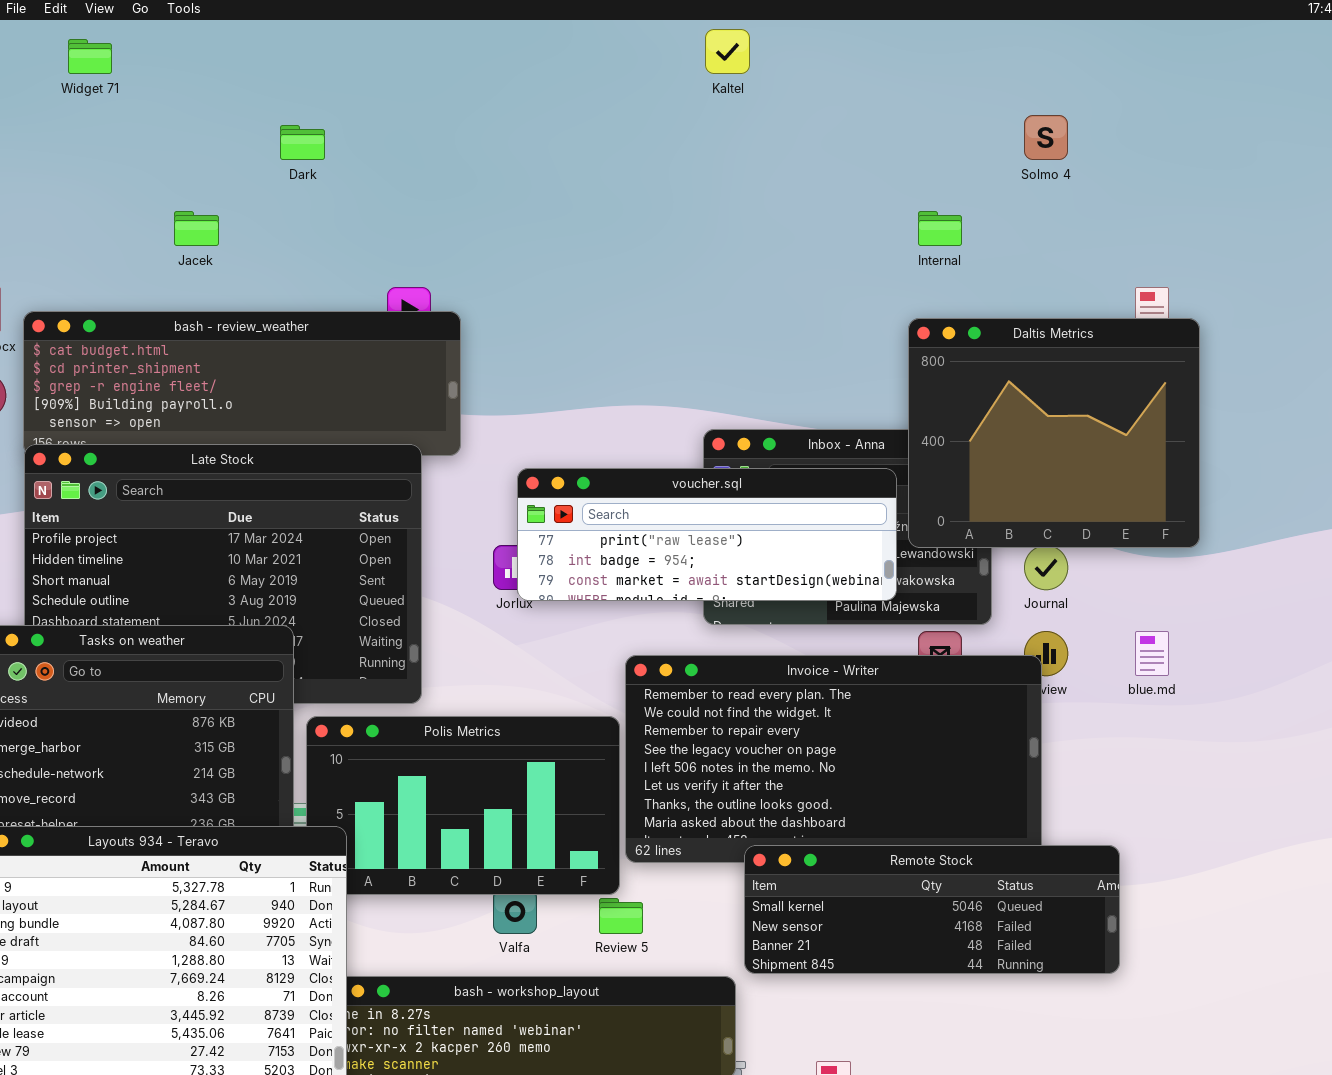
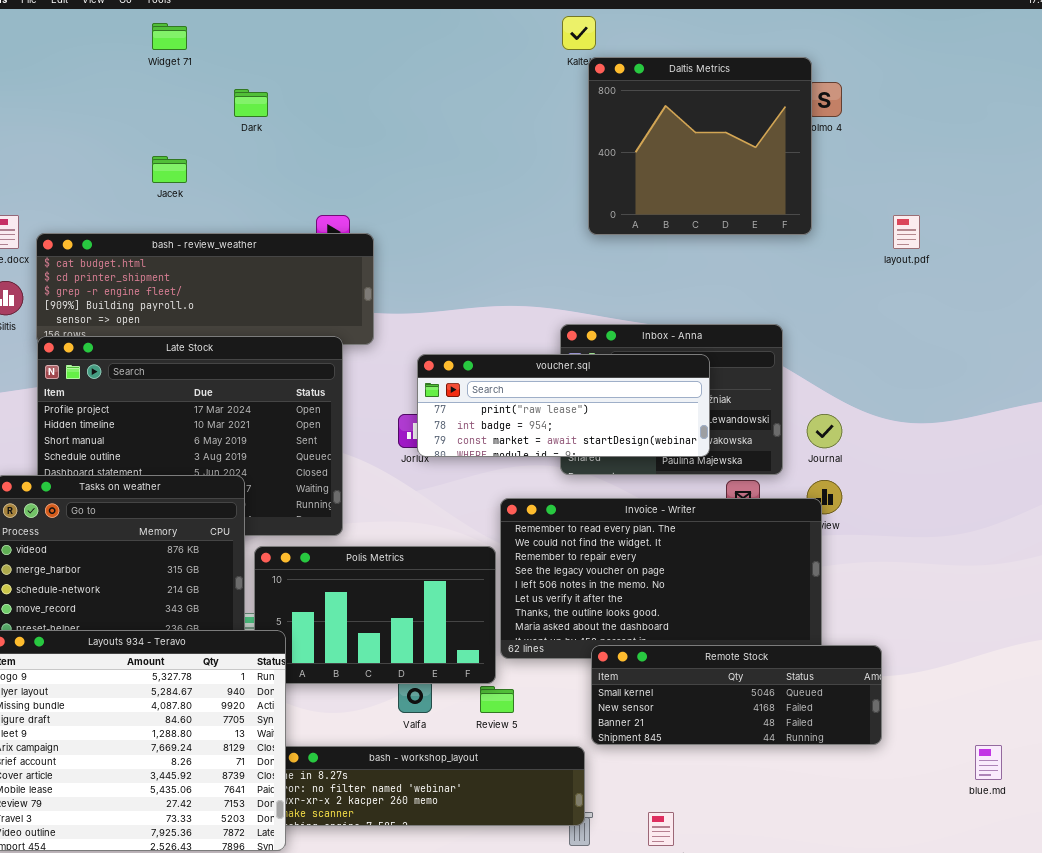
Widget 71: [68,39,112,74] -> [152,23,187,50], moved
Daltis Metrics: [908,318,1200,548] -> [588,57,812,235], moved
blue.md: [1135,631,1169,676] -> [975,745,1002,780], moved

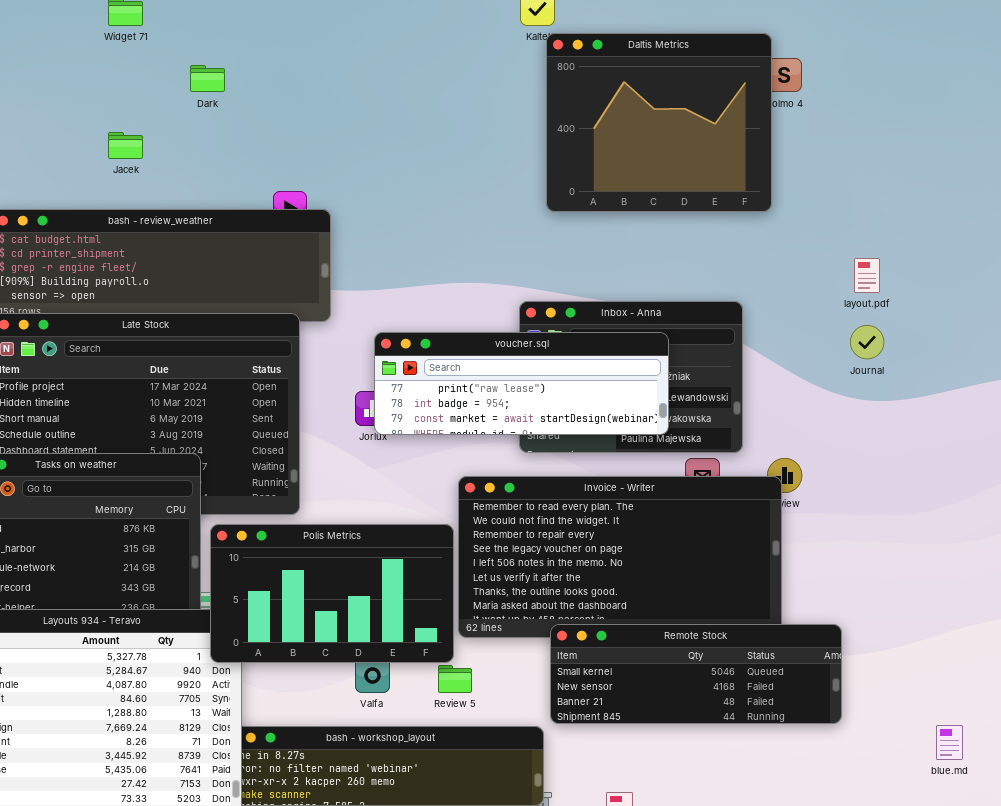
layout.pdf: [893,215,920,249] -> [854,258,880,293], moved
Journal: [807,414,842,448] -> [850,325,884,359], moved
Polis Metrics: [254,546,496,684] -> [210,524,454,663], raised

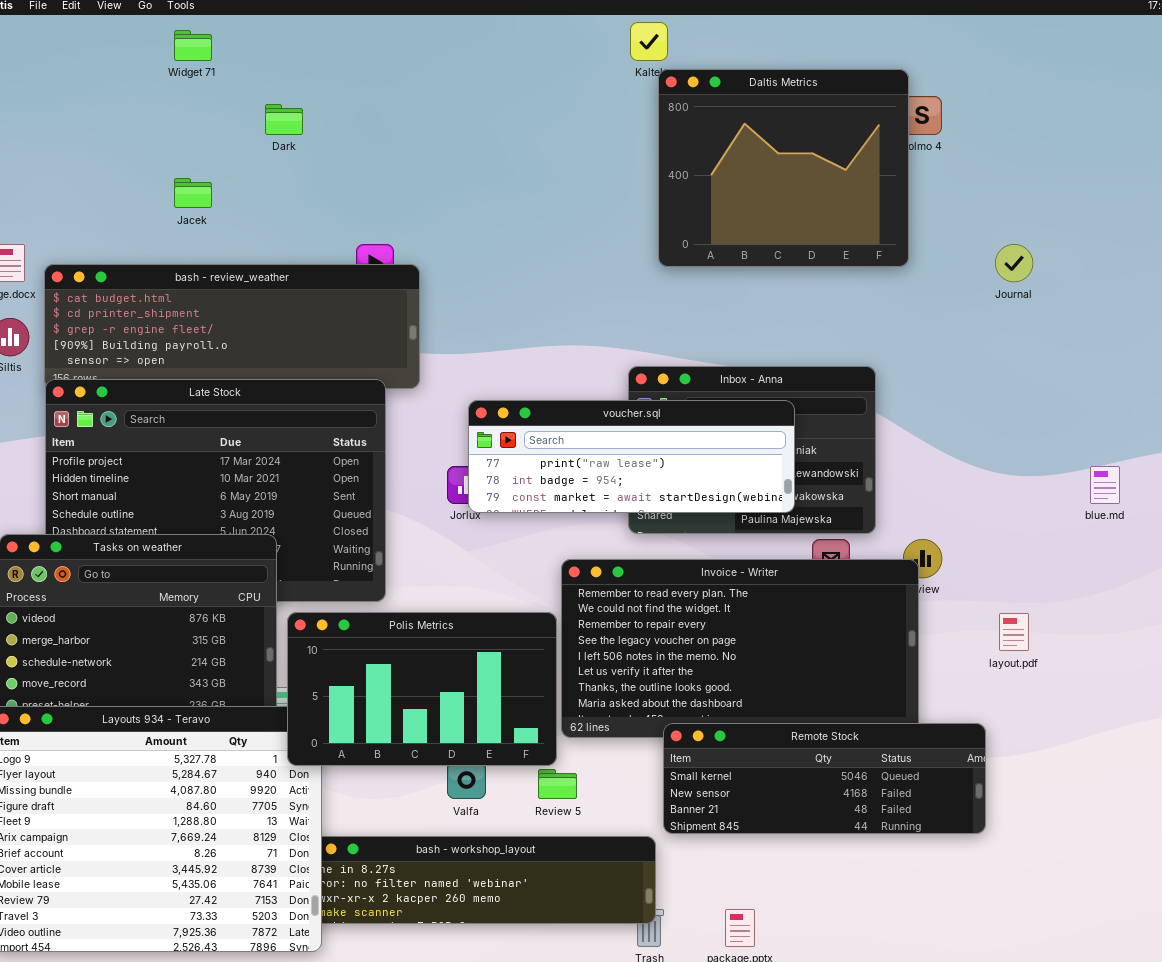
layout.pdf: [854,258,880,293] -> [999,613,1029,651], moved
Journal: [850,325,884,359] -> [995,244,1033,282], moved
blue.md: [936,725,963,760] -> [1090,466,1120,504], moved

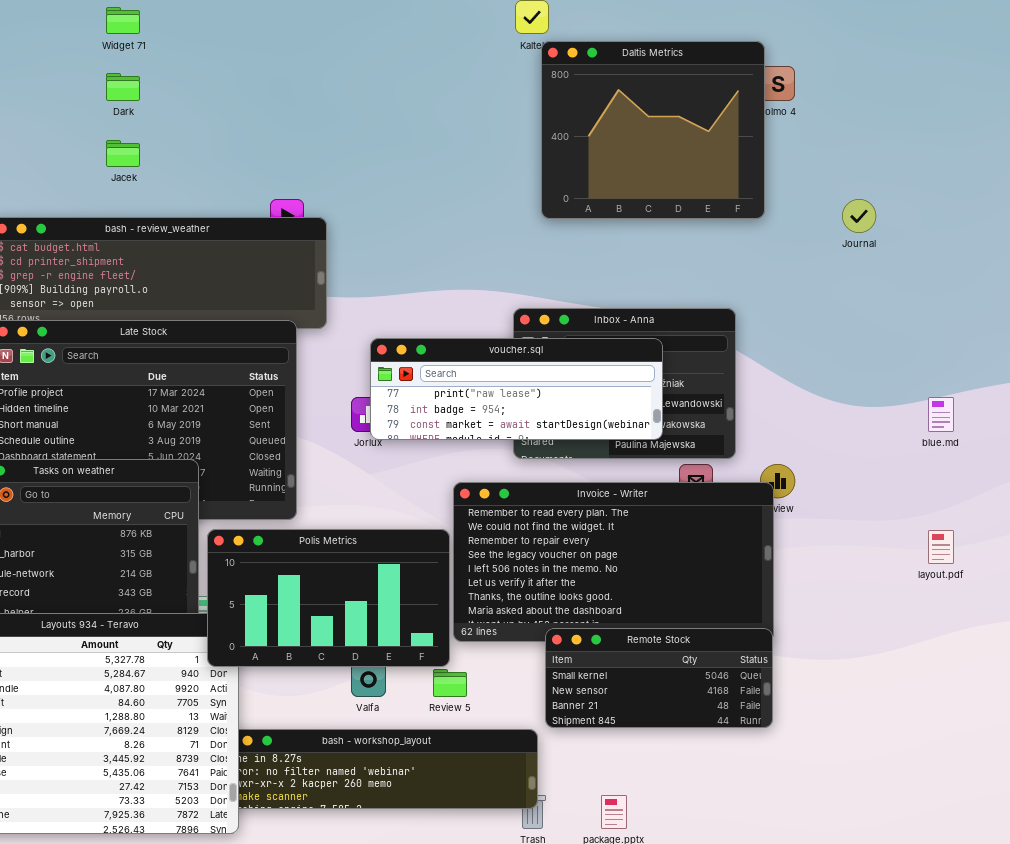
Dark: [265,104,303,135] -> [106,73,140,101], moved
layout.pdf: [999,613,1029,651] -> [928,530,954,564], moved
Remote Stock: [663,723,986,834] -> [545,628,773,728], resized

